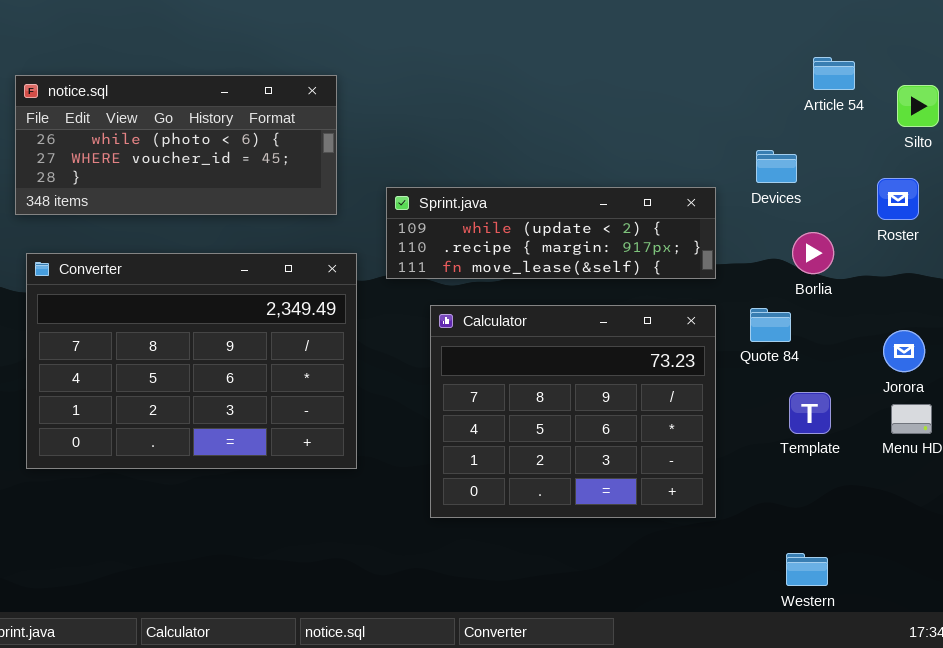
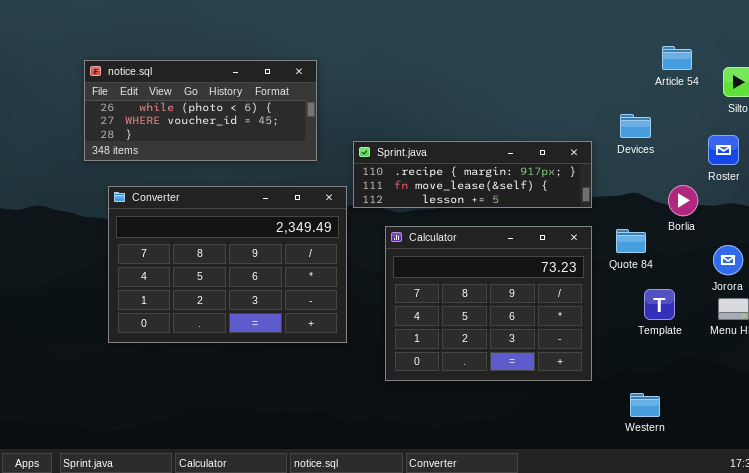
Sprint.java: [386,187,716,279] -> [353,141,592,208], scrolled down 1 row
Borlia: [792,232,834,274] -> [668,185,698,216], moved
Converter: [26,253,357,469] -> [108,186,347,343], moved
Western: [786,553,828,586] -> [630,393,660,417], moved

